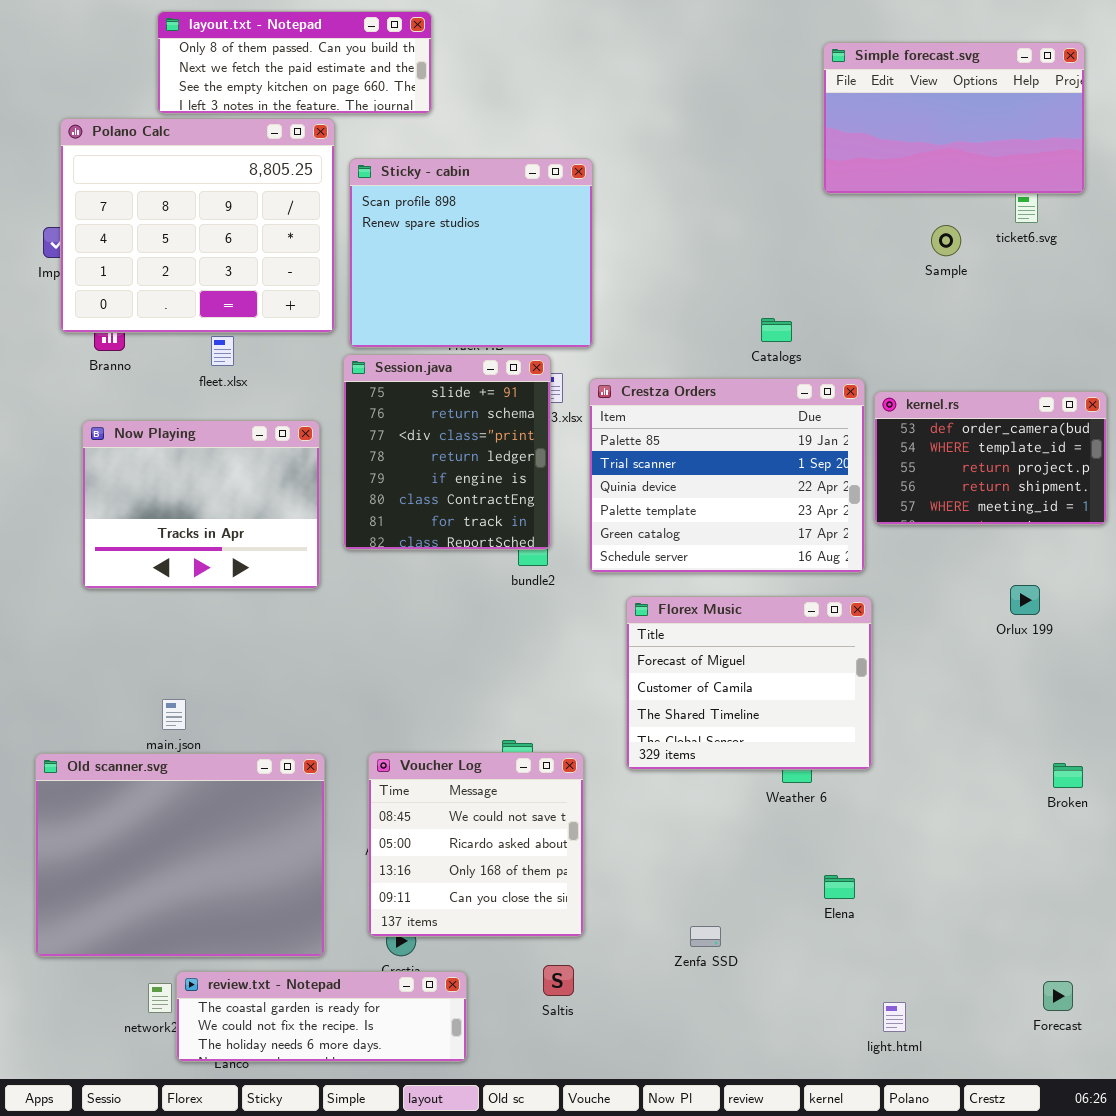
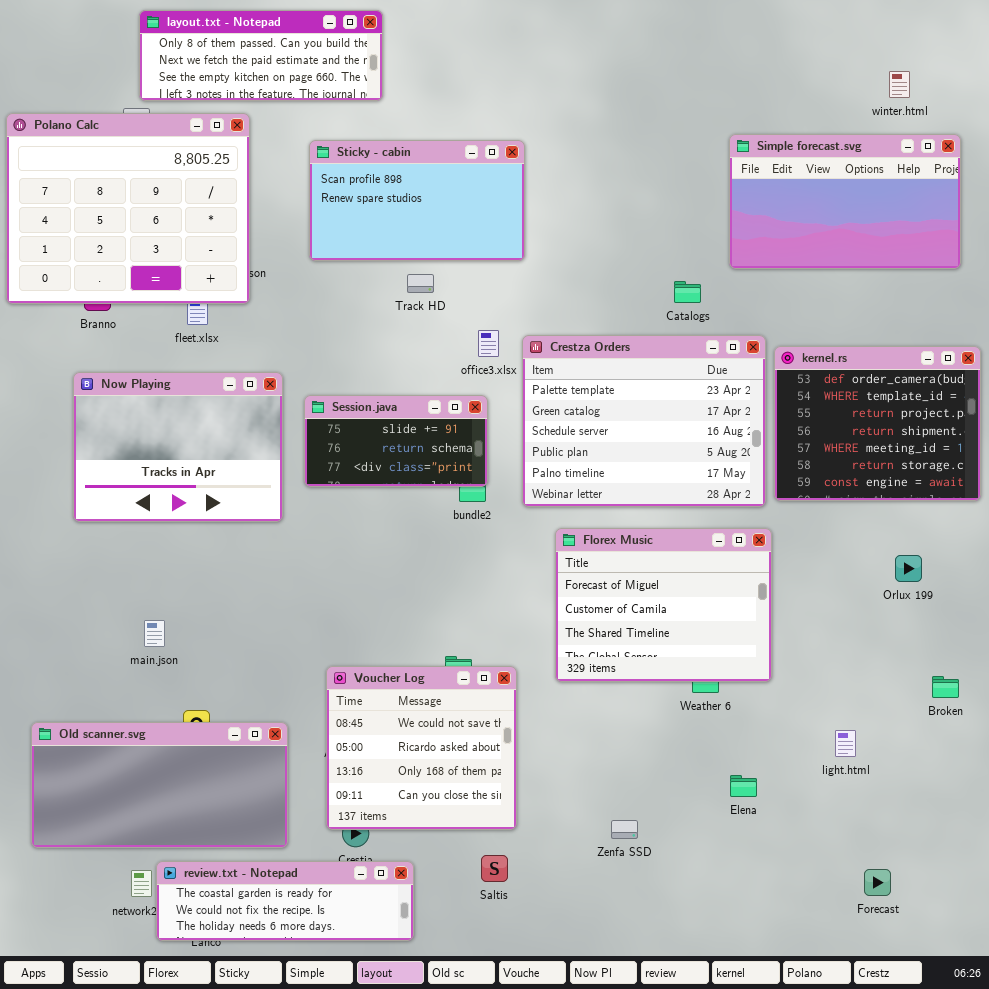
Simple forecast.svg: [823,42,1085,194] -> [729,134,961,269], moved
Polano Calc: [60,118,335,333] -> [6,113,250,304], moved
Sticky - cabin: [349,158,593,348] -> [309,140,525,261], resized
Session.java: [343,354,551,550] -> [304,395,488,487], resized
Crestza Orders: [589,378,865,573] -> [522,335,766,507], scrolled down 3 rows
kernel.rs: [874,391,1107,525] -> [774,346,981,501], resized
Orlux 199: [1010,585,1040,615] -> [895,555,922,582], moved
Old scanner.svg: [35,753,325,957] -> [31,722,288,848], resized
Forecast: [1043,981,1073,1011] -> [864,869,891,896], moved
light.html: [883,1002,906,1032] -> [835,730,856,757], moved

